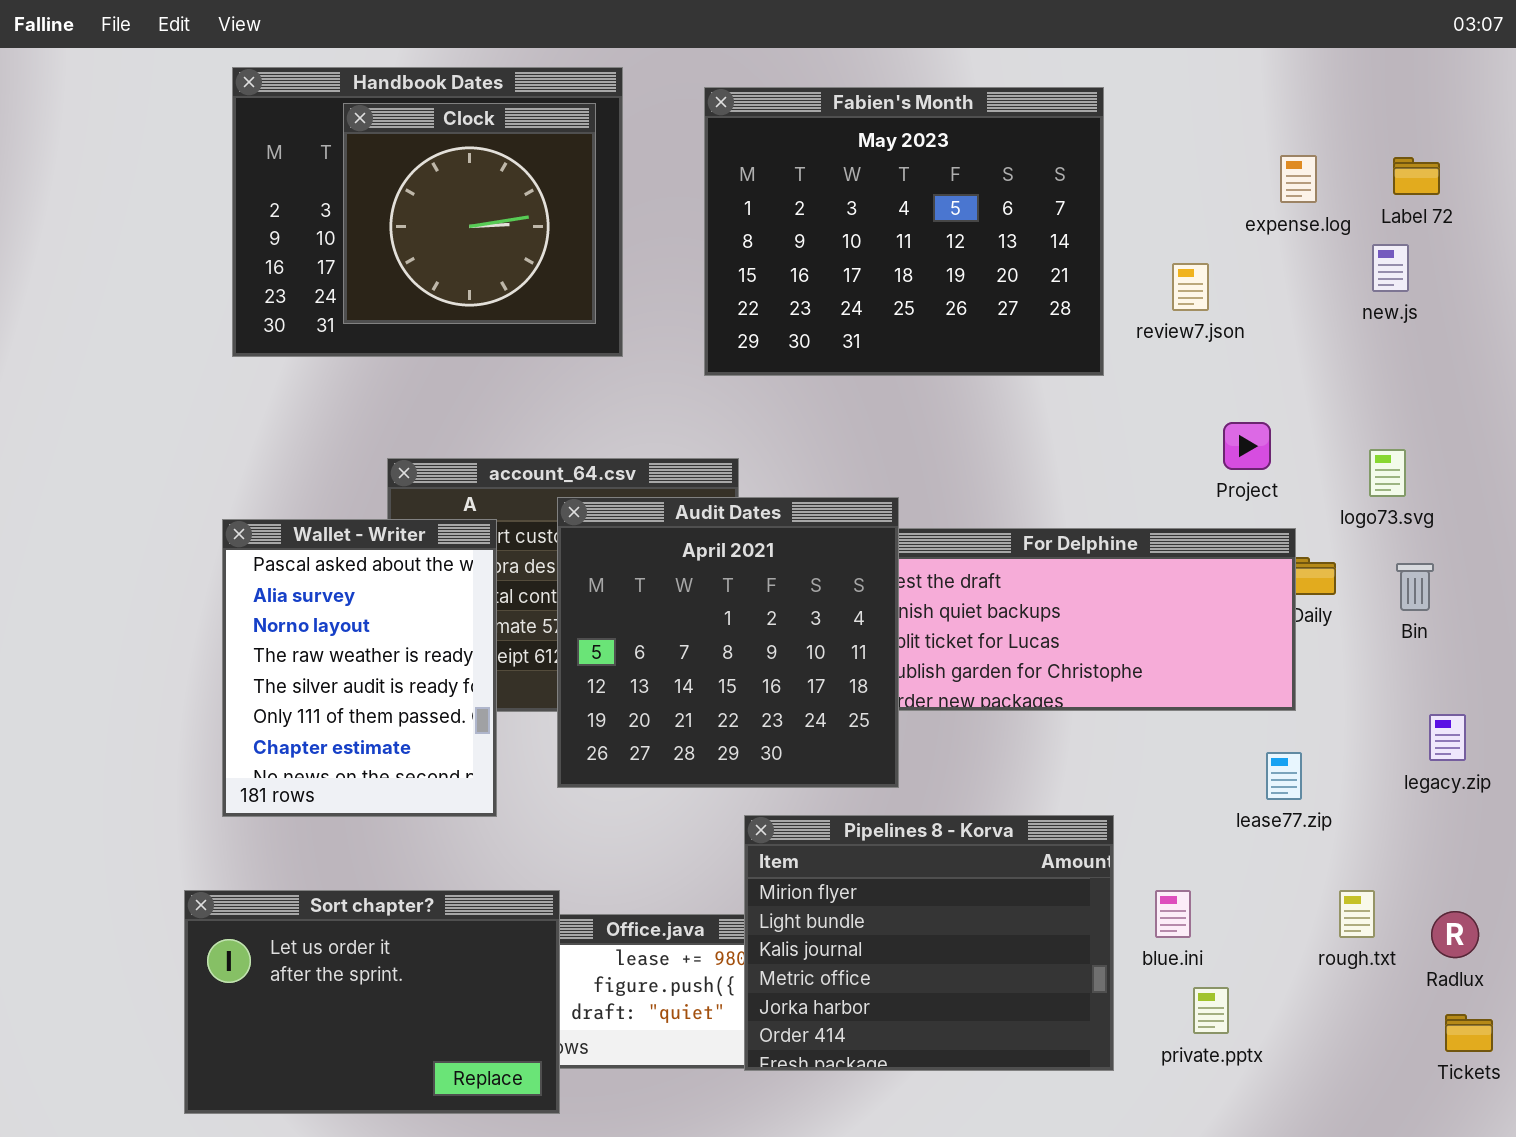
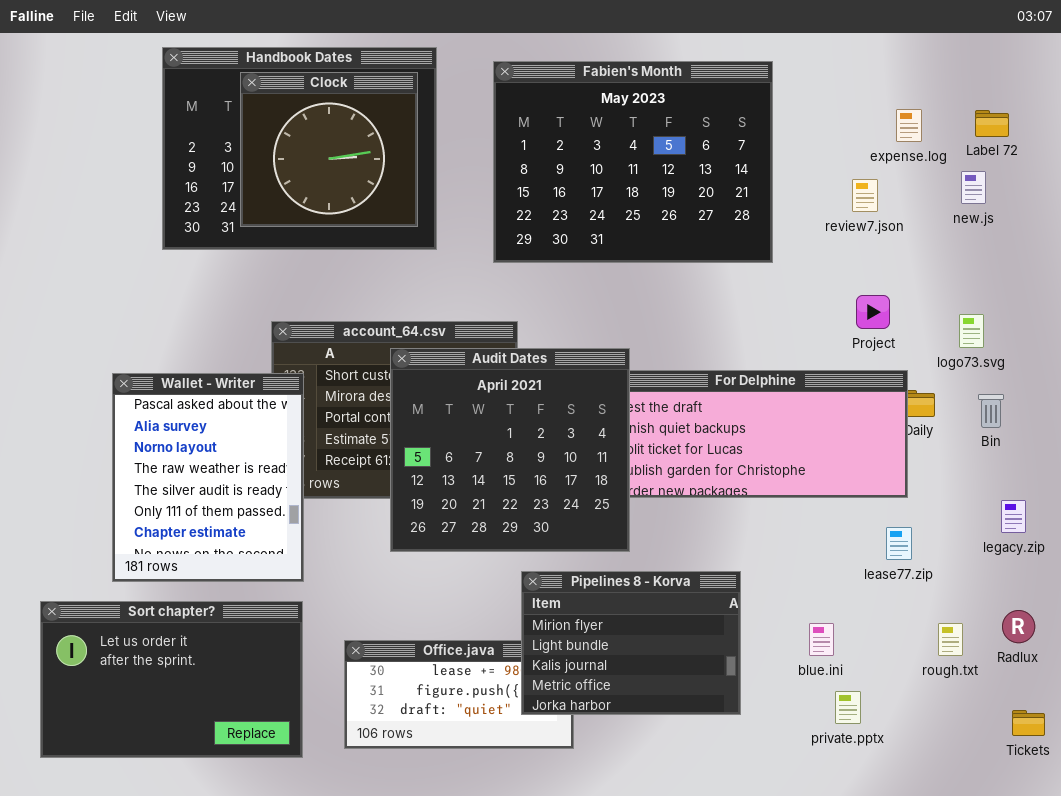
review7.json: [1172,263,1209,311] -> [852,179,878,212], moved
Wallet - Writer: [222,519,497,817] -> [112,373,304,582], moved
Pipelines 8 - Korva: [744,815,1114,1071] -> [521,571,741,715], resized
Sort chapter?: [184,890,560,1114] -> [40,601,303,758], moved
Radlux: [1431,911,1479,958] -> [1002,610,1035,643], moved

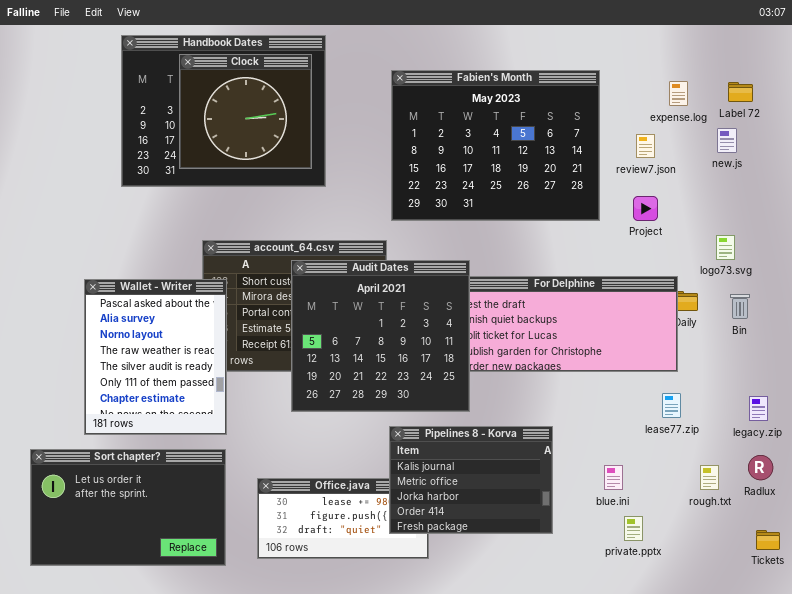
Fabien's Month: [493,61,773,263] -> [391,70,600,221], moved
Project: [856,295,890,329] -> [633,196,658,221], moved
legacy.zip: [1001,500,1026,533] -> [749,396,768,421], moved
Pipelines 8 - Korva: [521,571,741,715] -> [389,426,553,534], scrolled down 2 rows

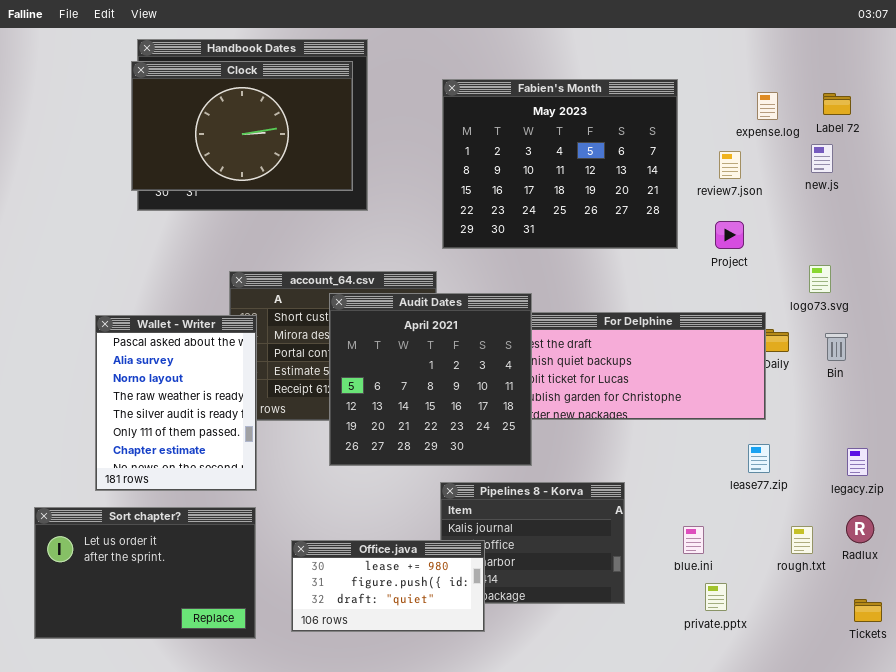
Clock: [179,54,312,169] -> [131,61,353,191], resized
Office.java: [257,478,429,559] -> [291,540,485,632], raised

